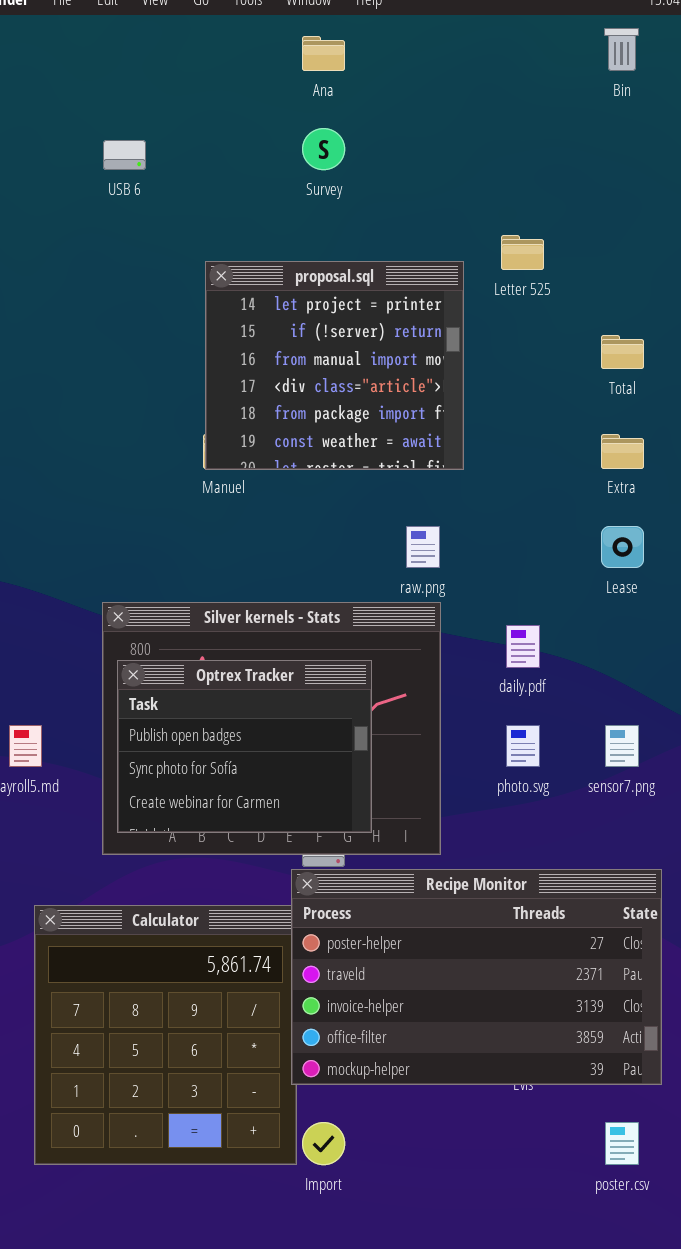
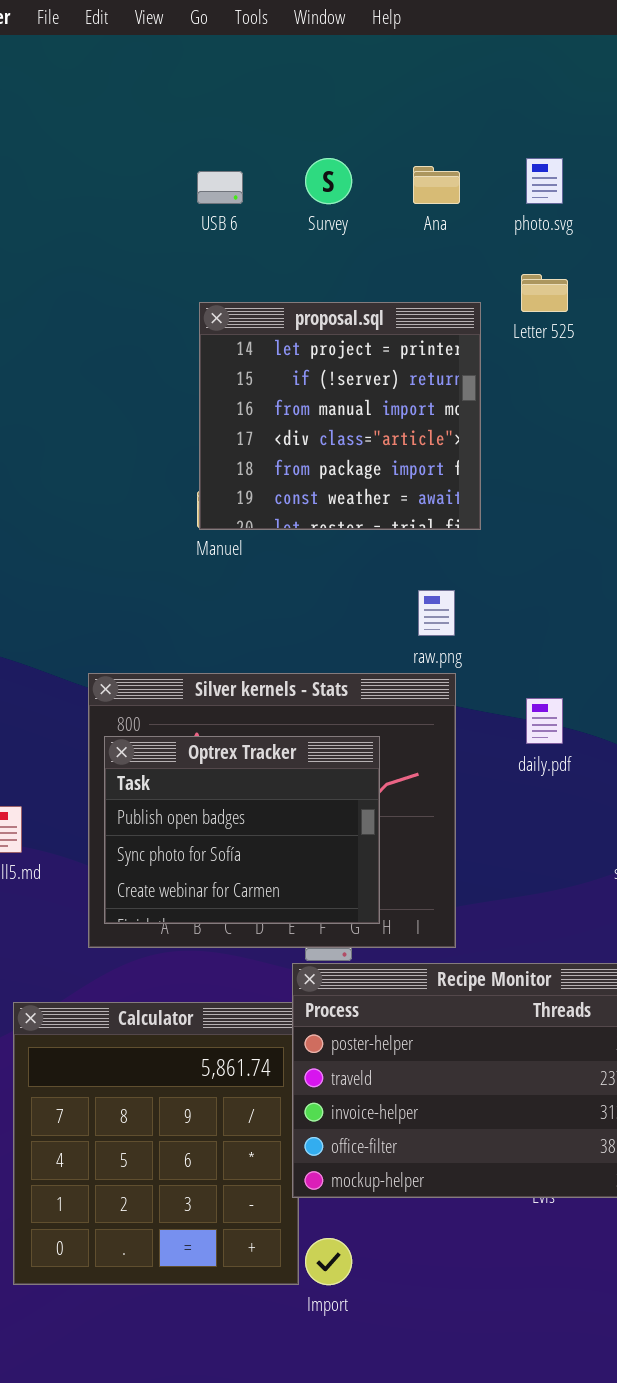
Ana: [302,36,345,71] -> [413,166,460,204], moved
USB 6: [103,140,146,170] -> [197,171,243,204], moved
photo.svg: [506,725,540,767] -> [526,158,563,204], moved

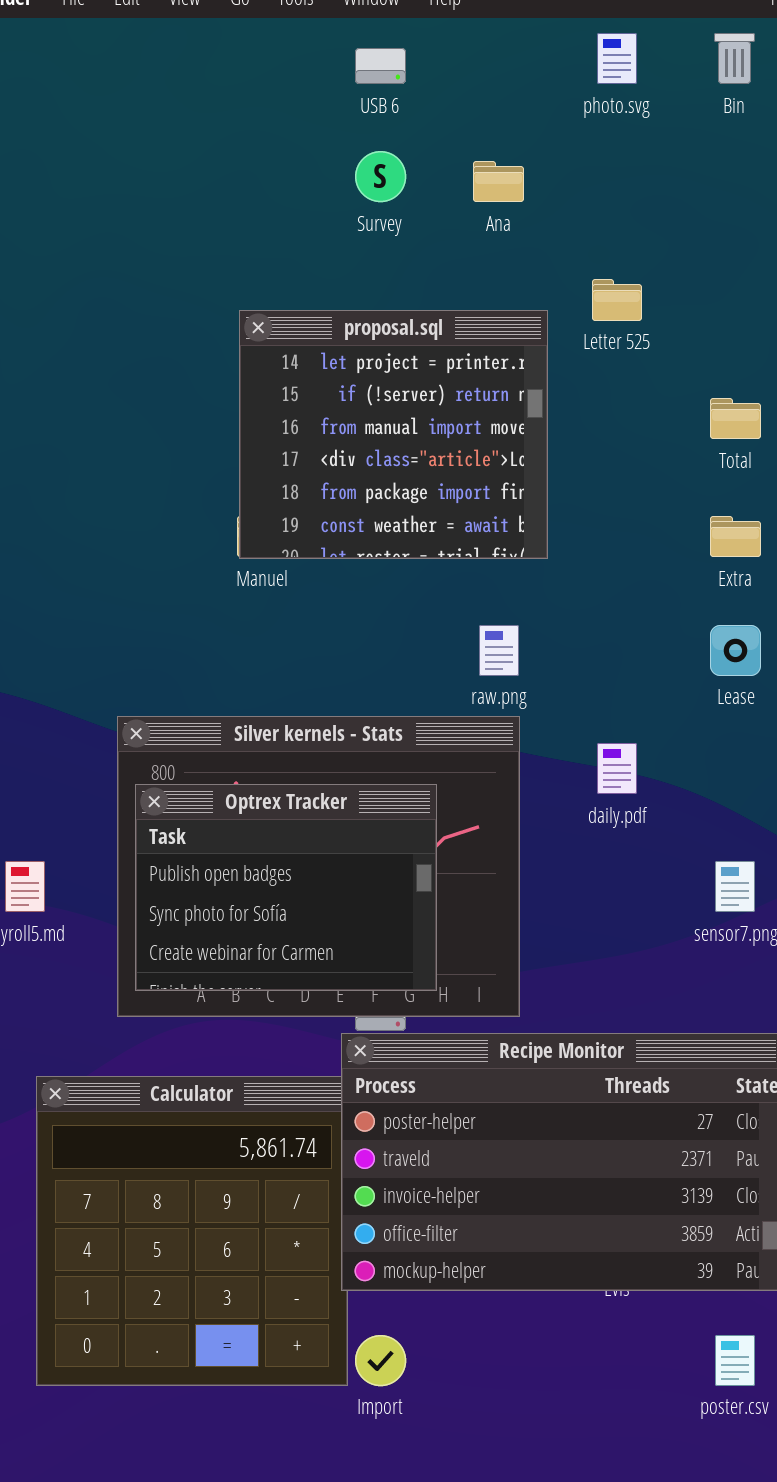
photo.svg: [526,158,563,204] -> [597,33,637,84], moved
USB 6: [197,171,243,204] -> [355,48,406,84], moved

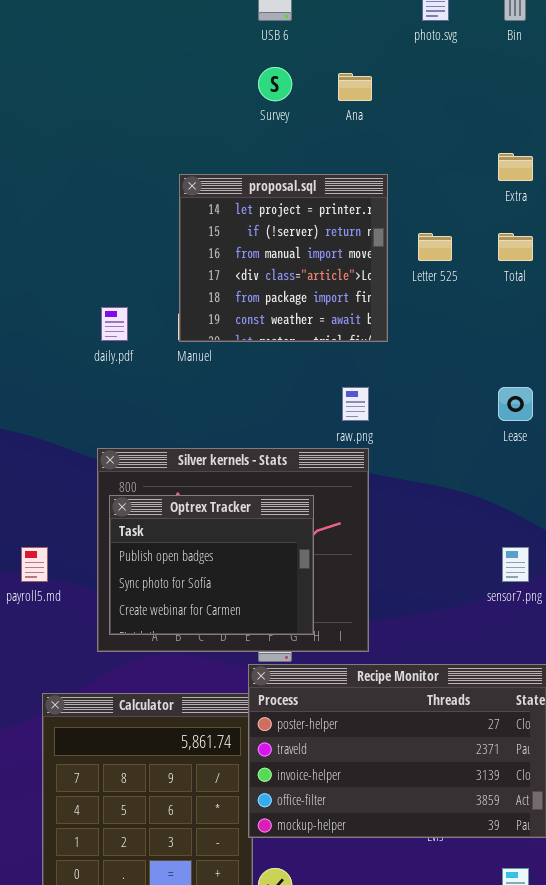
Letter 525: [592,279,642,321] -> [418,233,452,261], moved
Extra: [710,516,761,557] -> [498,153,533,181], moved
daily.pdf: [597,743,637,794] -> [101,307,128,341], moved

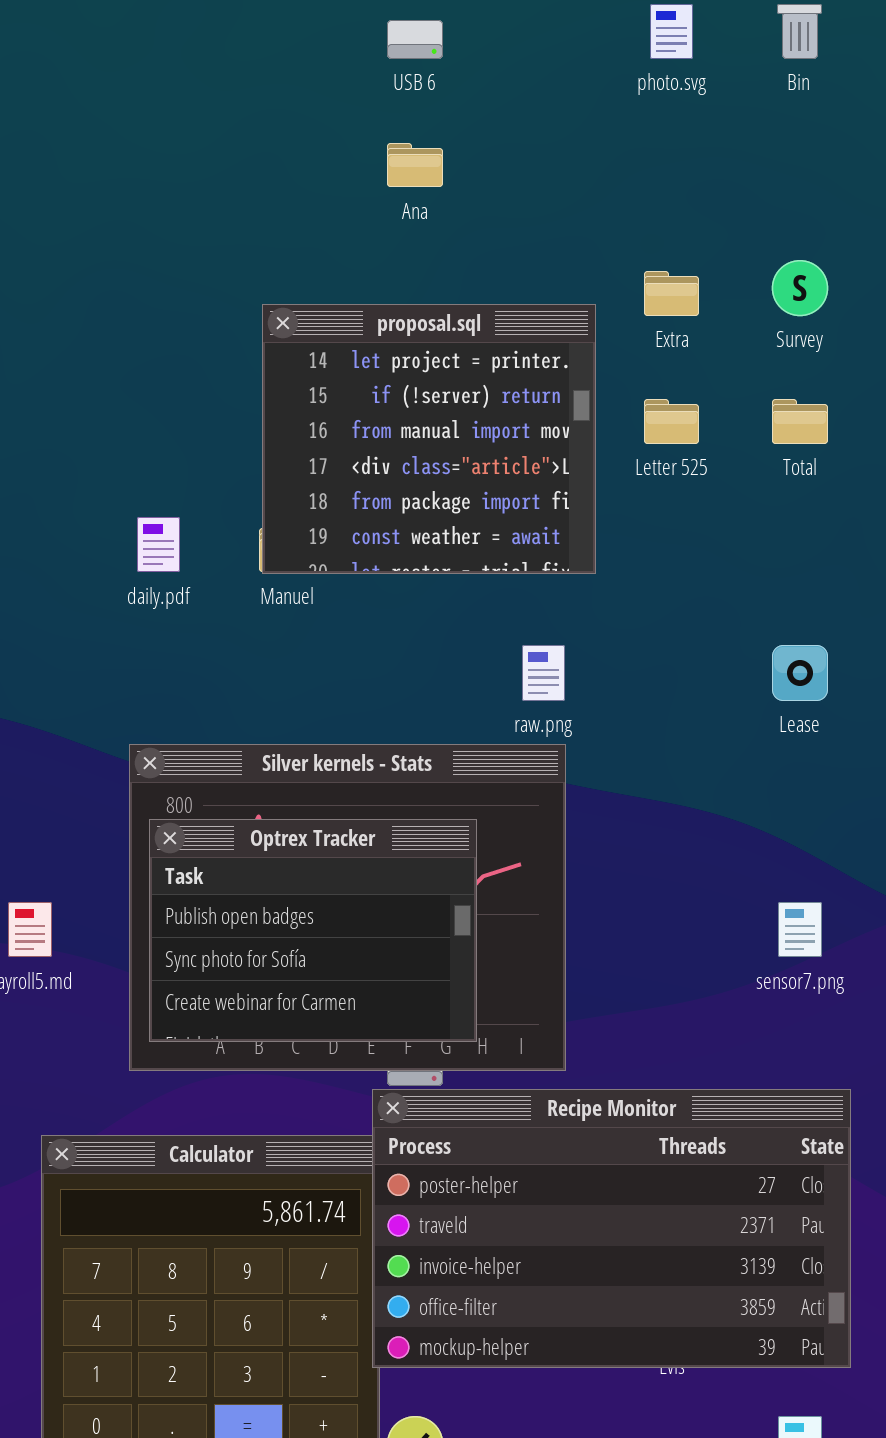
Survey: [258,67,292,101] -> [772,260,828,316], moved
Ana: [338,73,372,101] -> [387,143,443,187], moved
Extra: [498,153,533,181] -> [644,271,699,316], moved

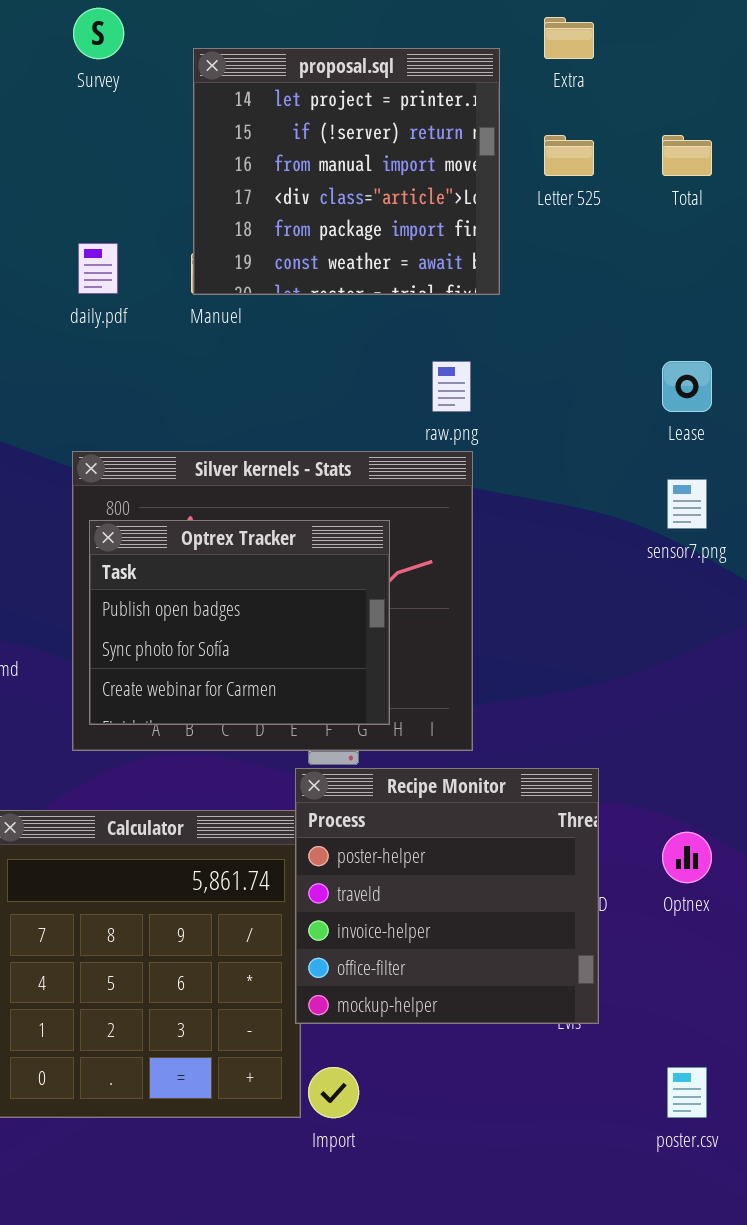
Survey: [772,260,828,316] -> [73,8,124,59], moved
sensor7.png: [778,902,822,957] -> [667,479,707,529], moved
Recipe Monitor: [372,1089,851,1368] -> [295,768,599,1024], resized

